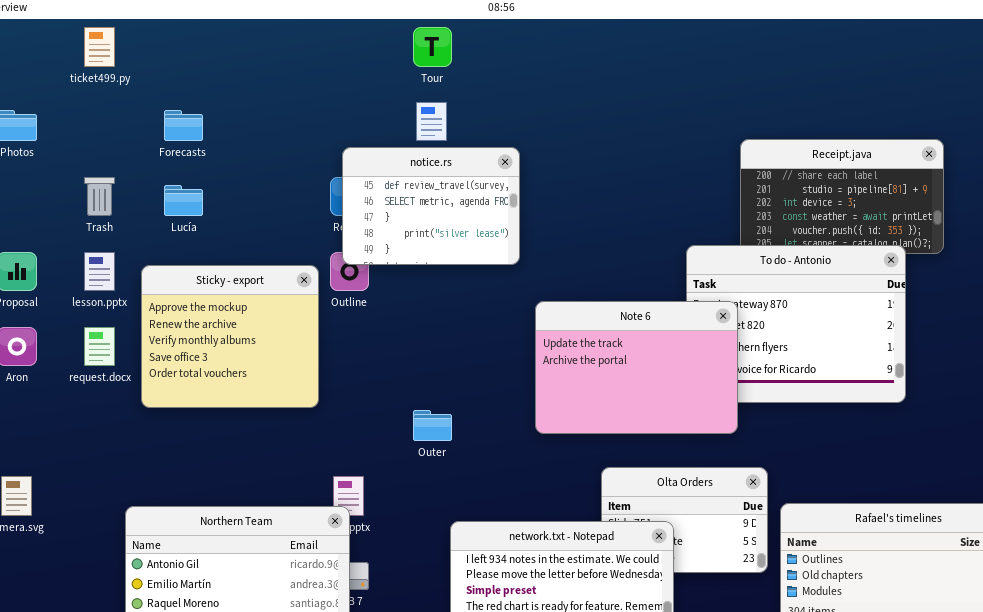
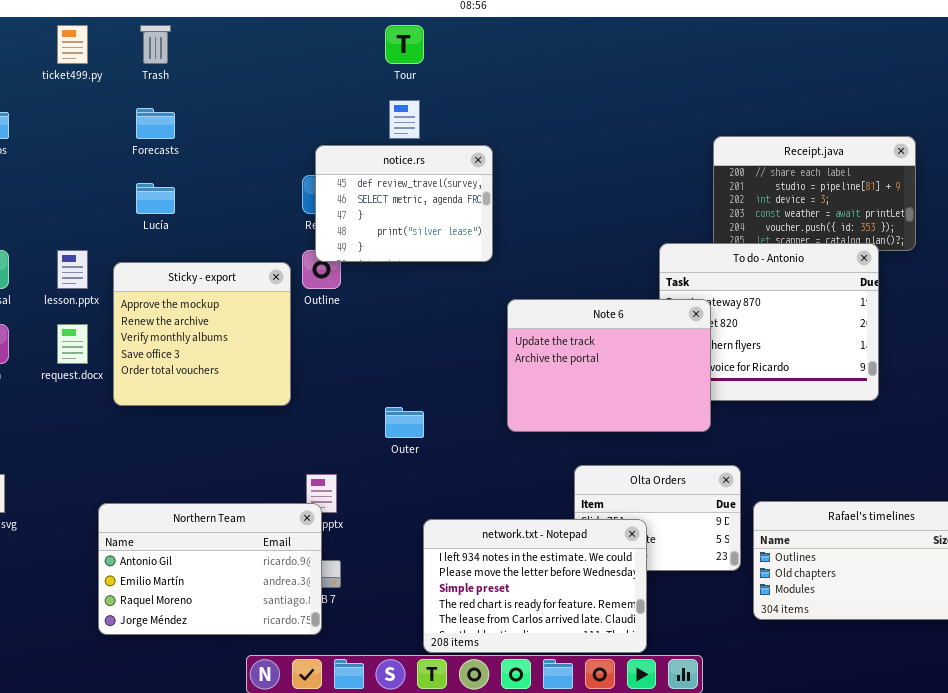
Trash: [84,177,115,216] -> [140,25,171,64], moved

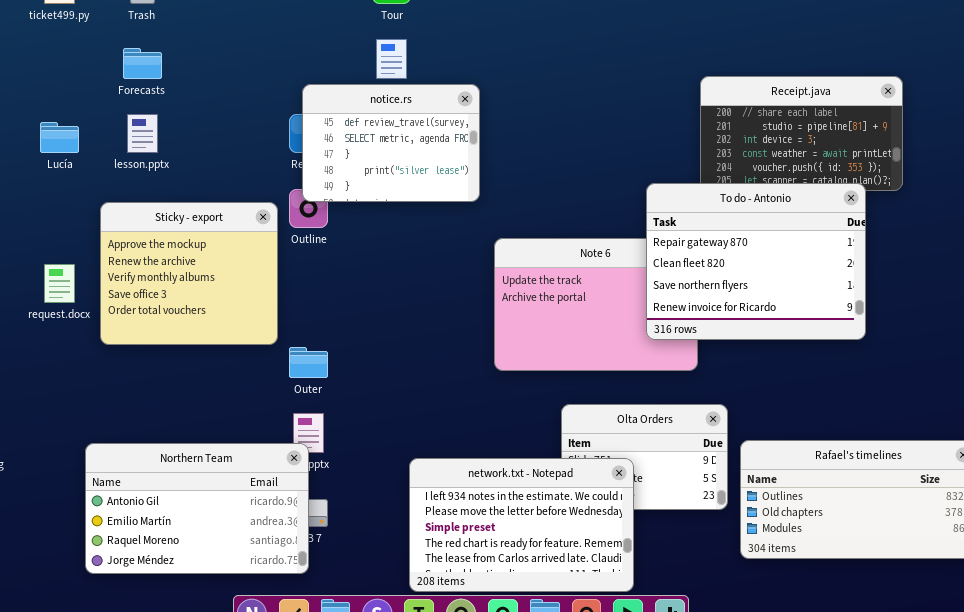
Lucía: [136,183,175,214] -> [40,122,79,153], moved
To do - Antonio: [659,243,879,401] -> [646,183,866,340], raised
lesson.pptx: [57,250,88,289] -> [127,114,158,153], moved
Outer: [385,407,424,438] -> [289,347,328,378], moved

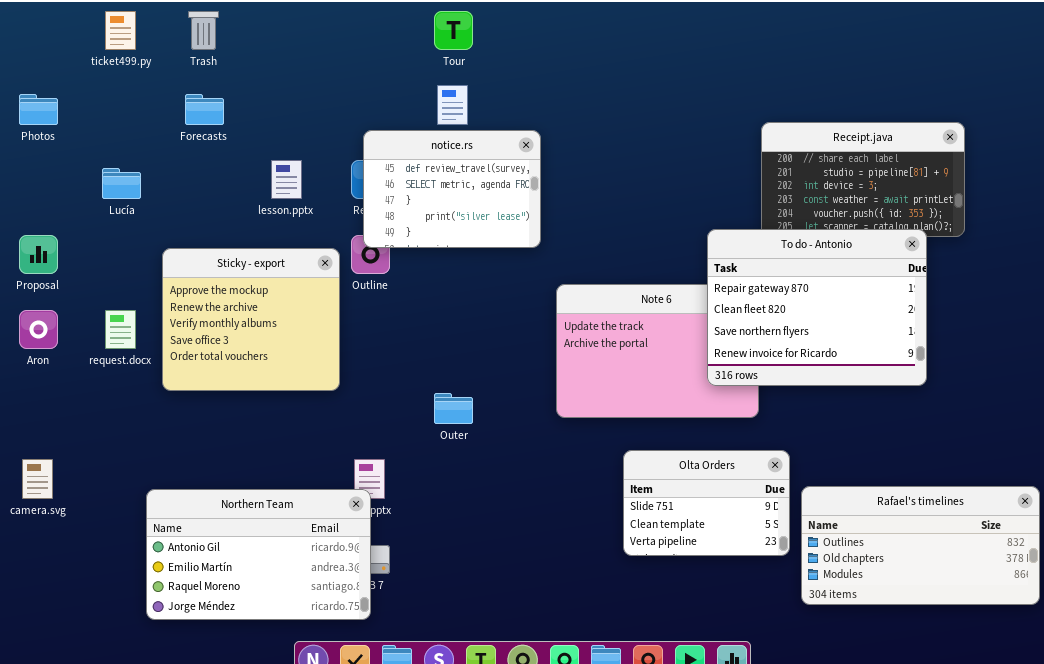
lesson.pptx: [127,114,158,153] -> [271,160,302,199], moved
Outer: [289,347,328,378] -> [434,393,473,424], moved
network.txt - Notepad: [409,458,634,592] -> none, closed

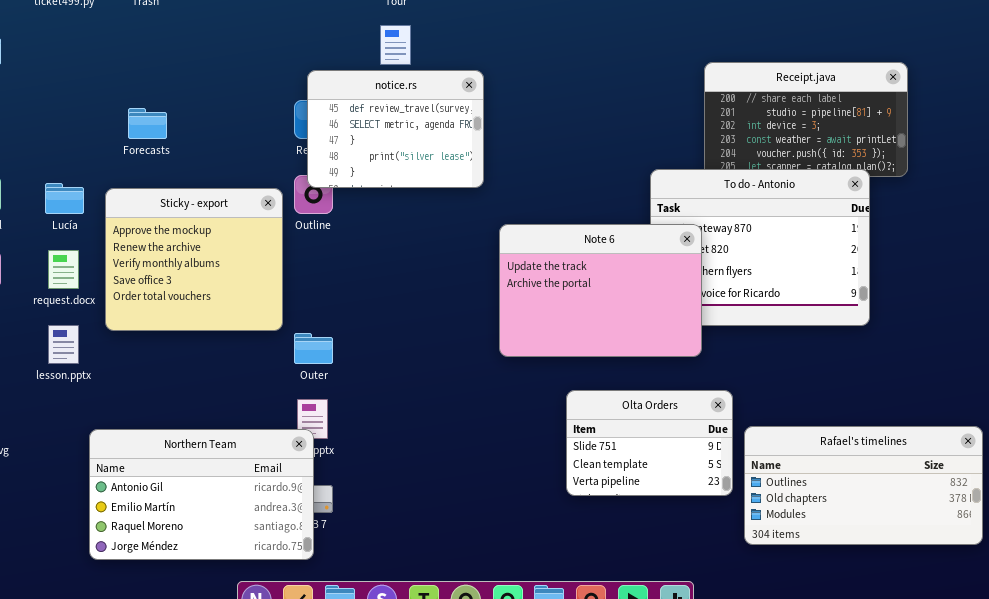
Forecasts: [185,94,224,125] -> [128,108,167,139], moved
lesson.pptx: [271,160,302,199] -> [48,325,79,364], moved
Lucía: [102,168,141,199] -> [45,183,84,214], moved
Note 6: [556,284,759,418] -> [499,224,702,357], raised
Outer: [434,393,473,424] -> [294,333,333,364], moved

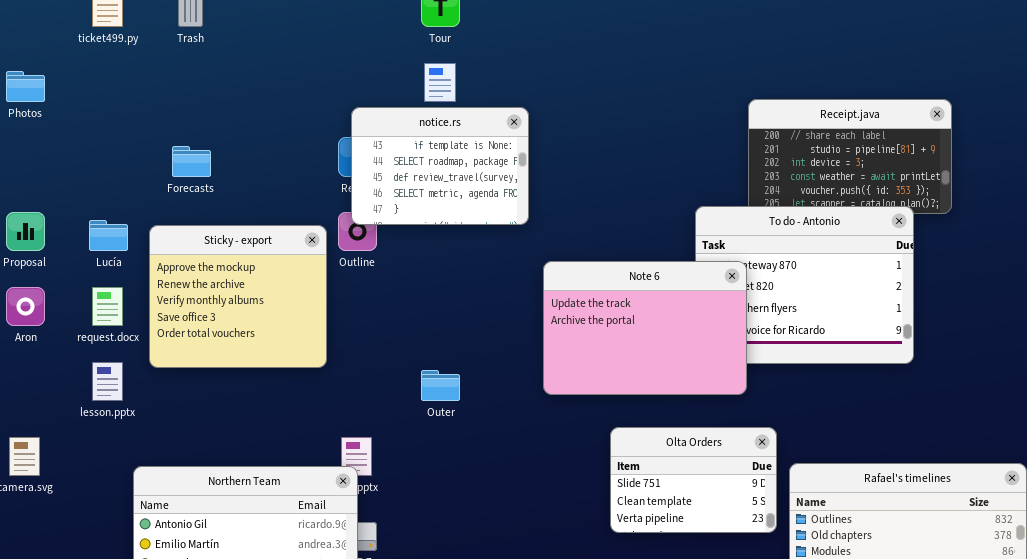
notice.rs: [307,70,484,188] -> [351,107,529,225], scrolled up 2 rows
Outer: [294,333,333,364] -> [421,370,460,401], moved

